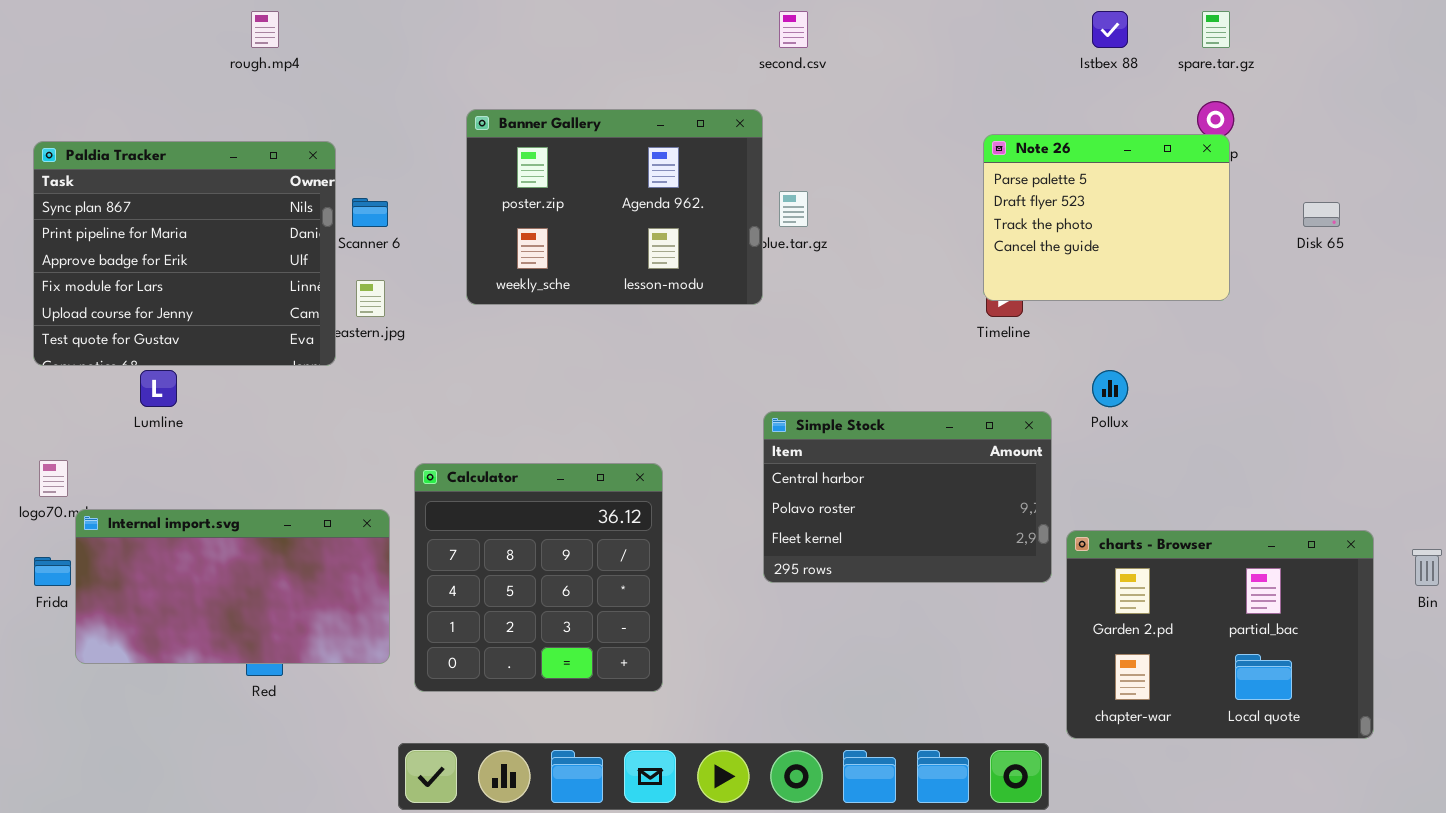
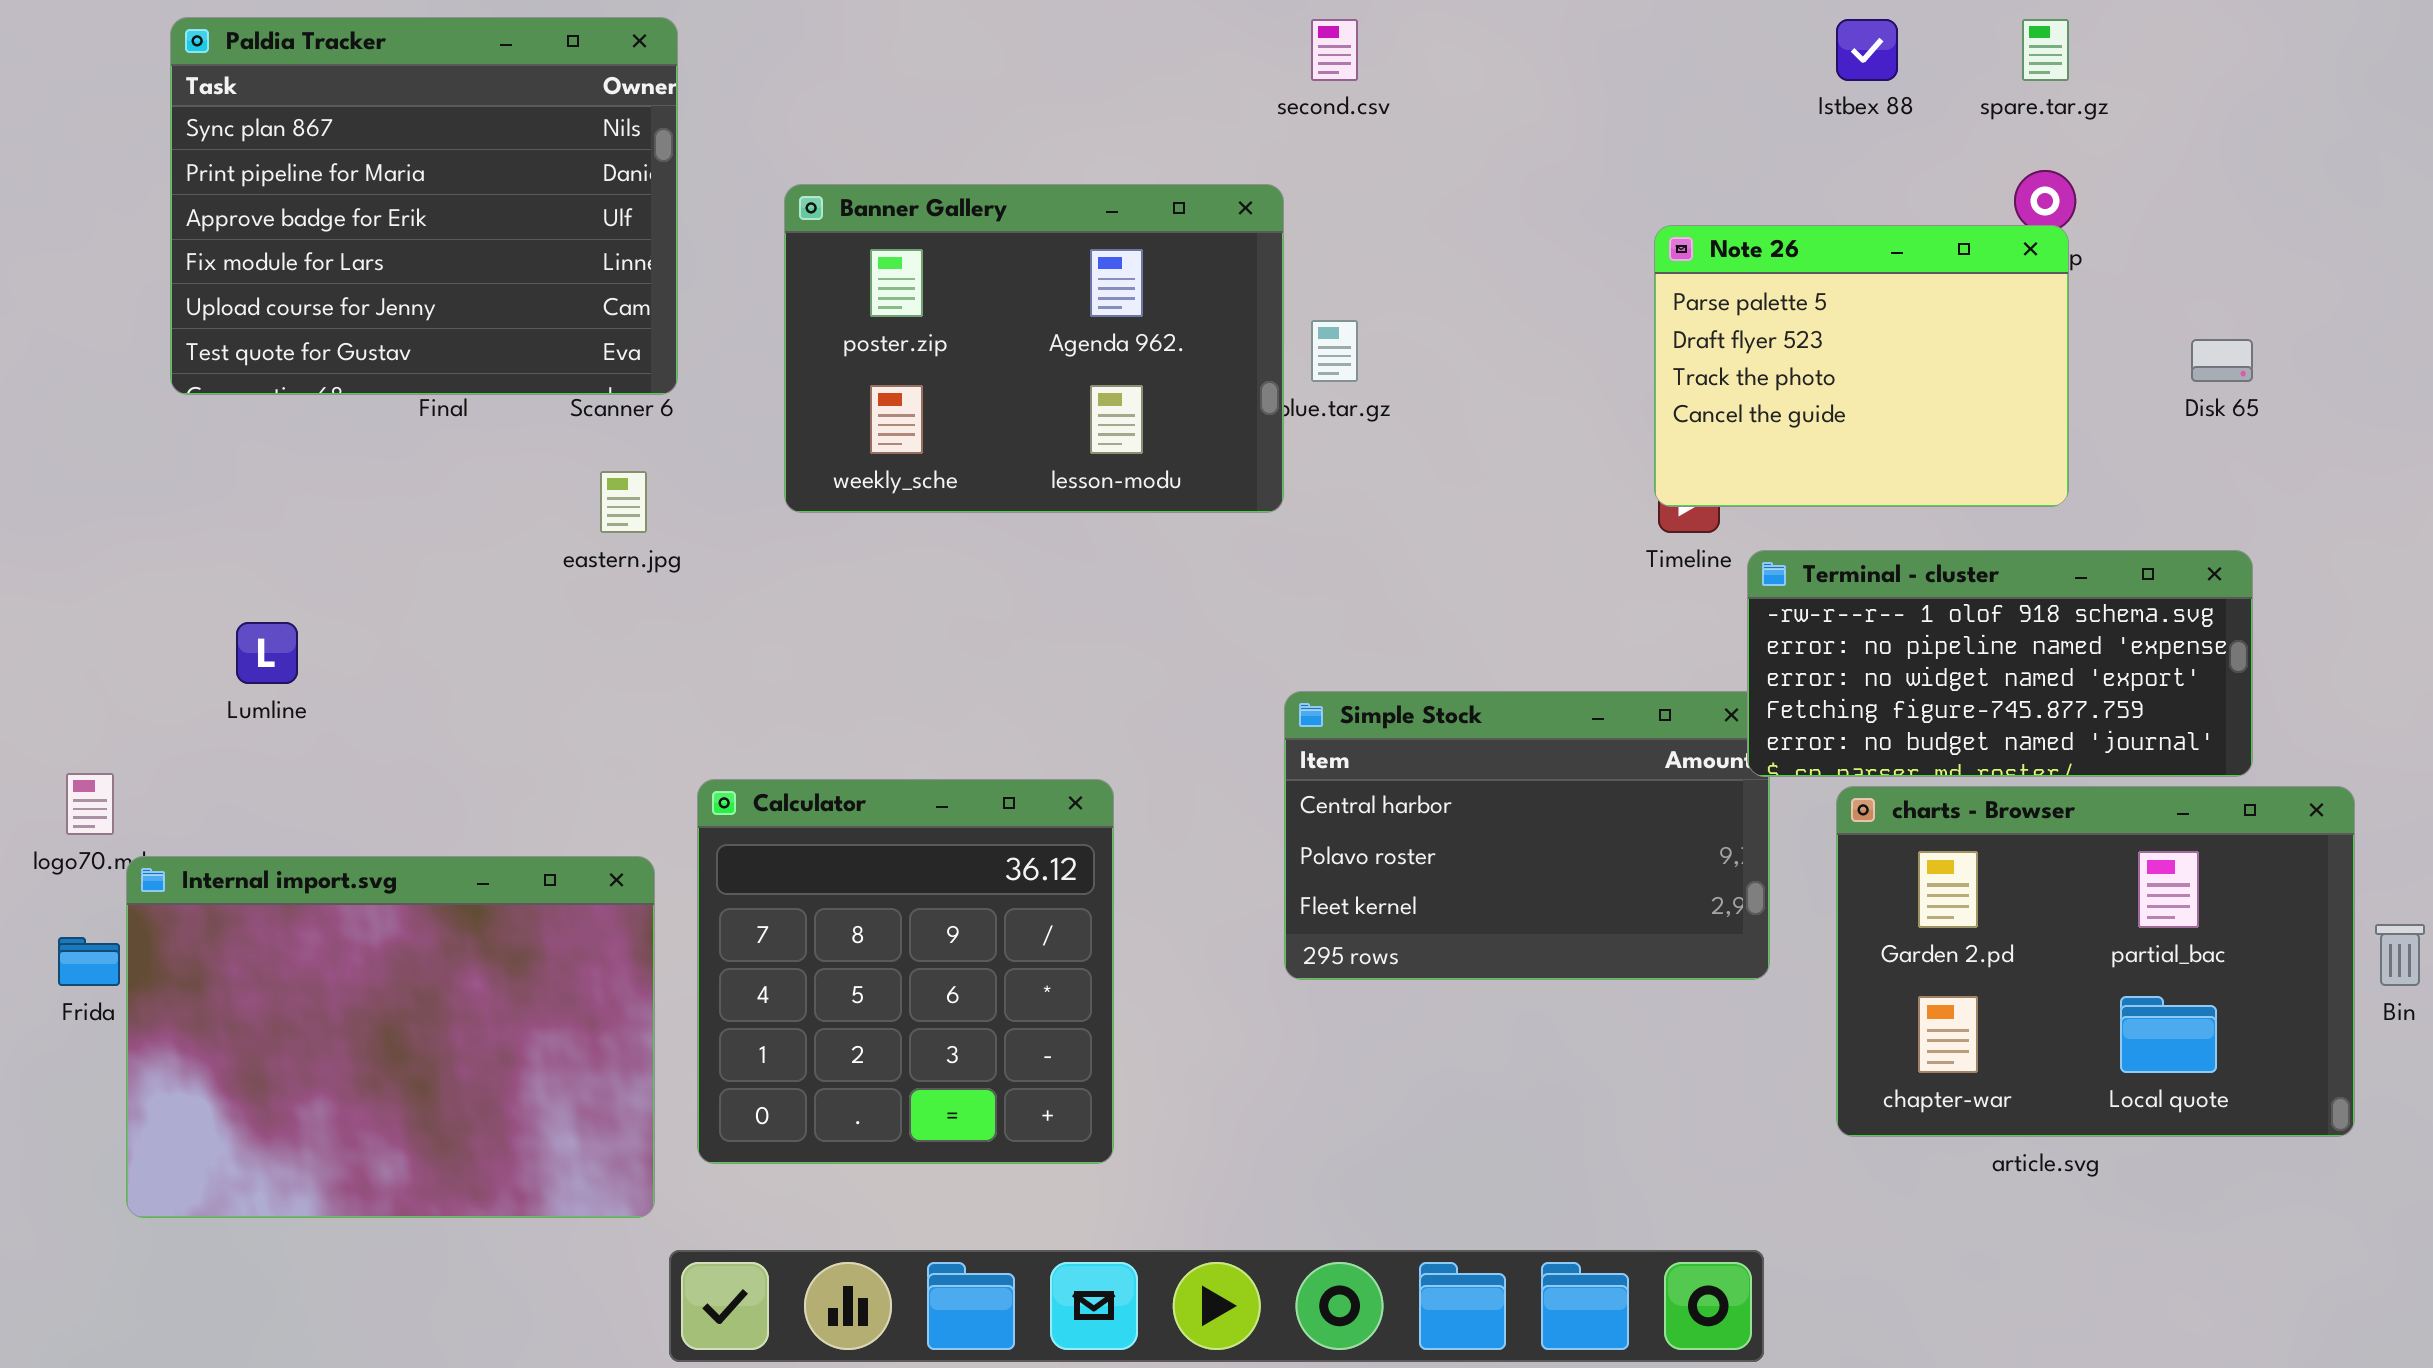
Paldia Tracker: [33,141,336,366] -> [170,17,678,395], moved
Terminal - cluster: none -> [1747,550,2253,777], opened
Internal import.svg: [75,509,390,664] -> [126,856,655,1218], resized
charts - Browser: [1066,530,1374,739] -> [1836,786,2355,1137], moved

